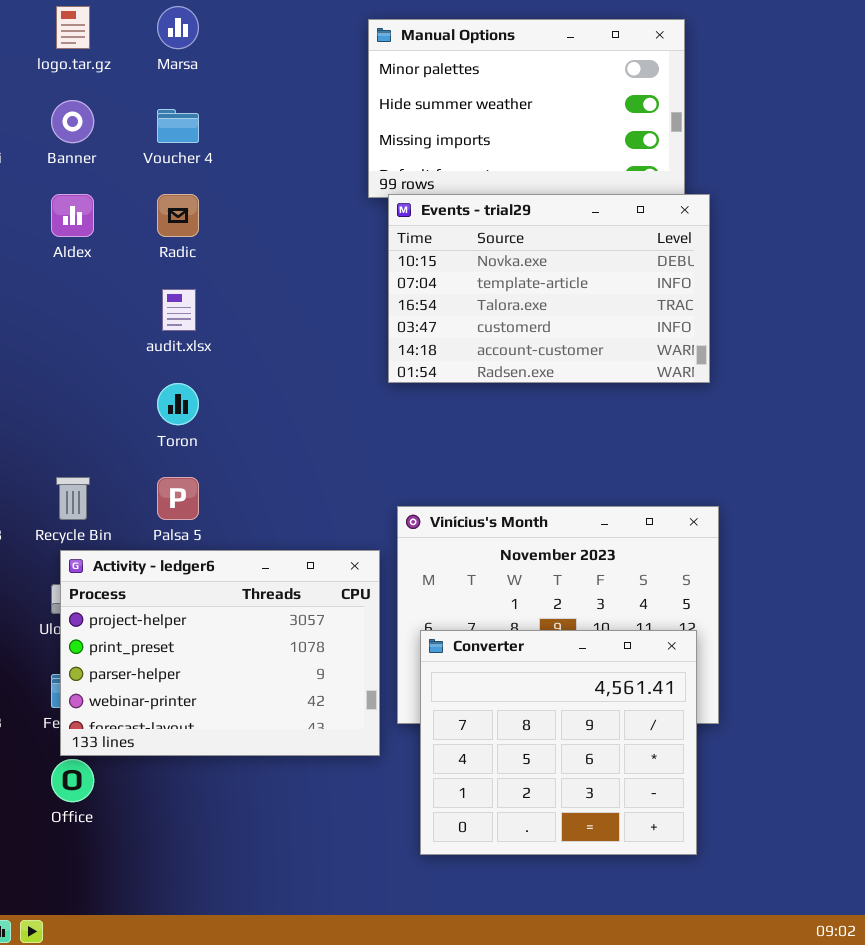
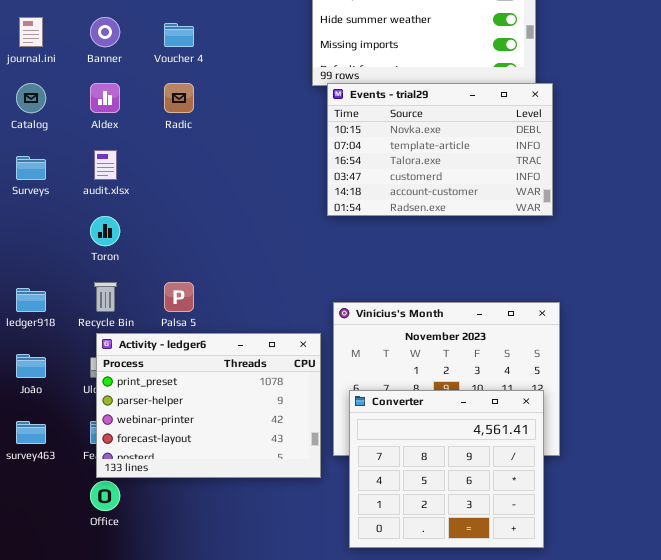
audit.xlsx: [162,289,196,331] -> [94,150,117,180], moved
Toron: [157,383,199,425] -> [90,216,120,246], moved
Activity - ledger6: [60,550,380,756] -> [96,333,321,478], scrolled down 1 row

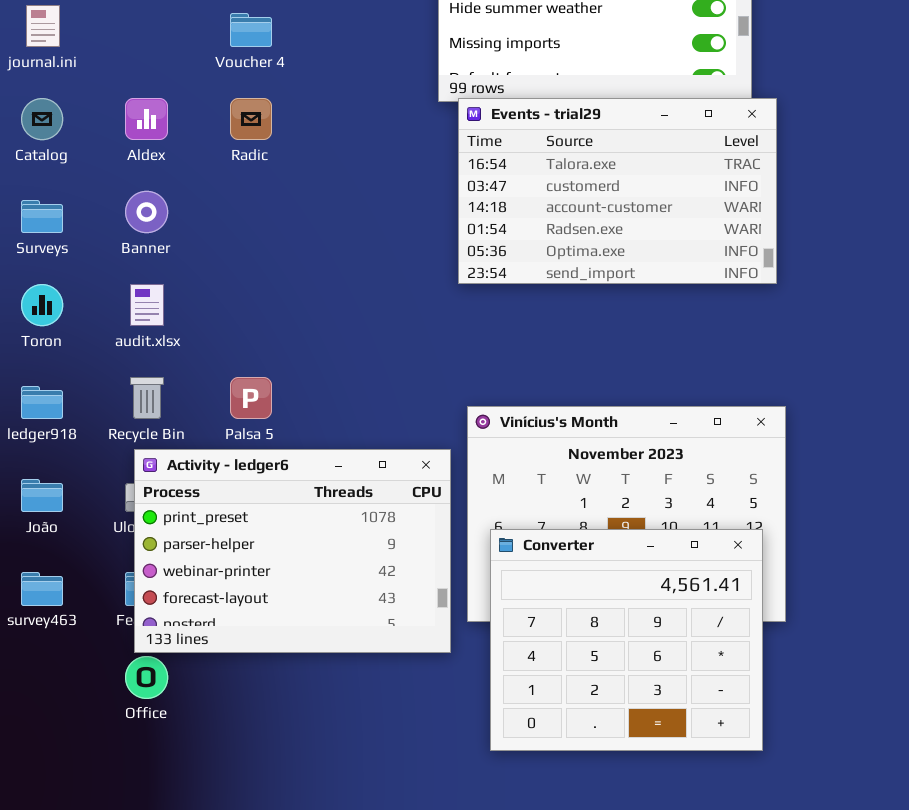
Banner: [90,17,120,47] -> [125,191,168,233], moved
Events - trial29: [327,83,553,216] -> [458,98,777,284], scrolled down 2 rows
audit.xlsx: [94,150,117,180] -> [130,284,164,326], moved
Toron: [90,216,120,246] -> [21,284,63,326], moved

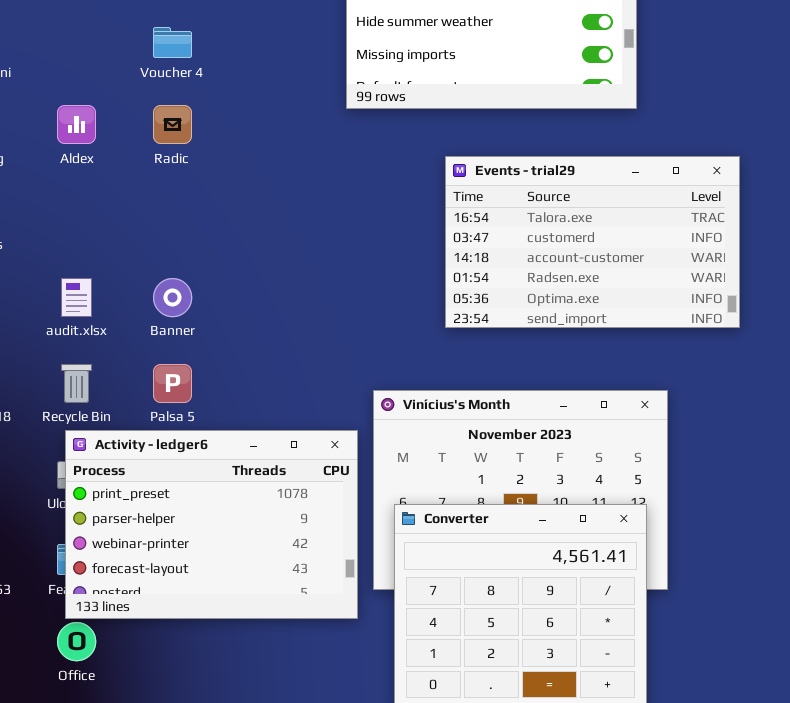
Events - trial29: [458,98,777,284] -> [445,156,740,328], moved
Banner: [125,191,168,233] -> [153,278,192,317], moved

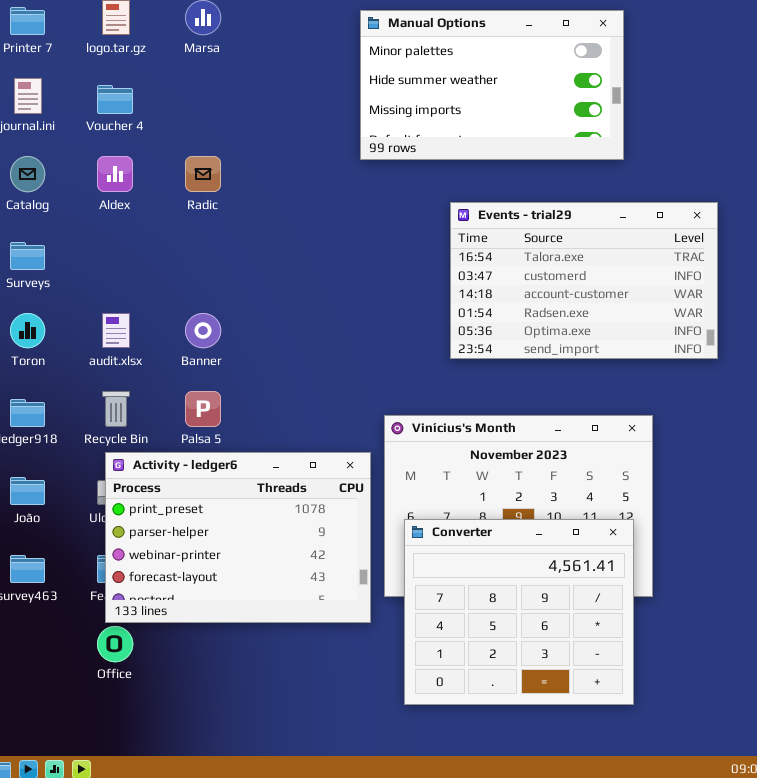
Voucher 4: [153,27,192,58] -> [97,85,133,114], moved

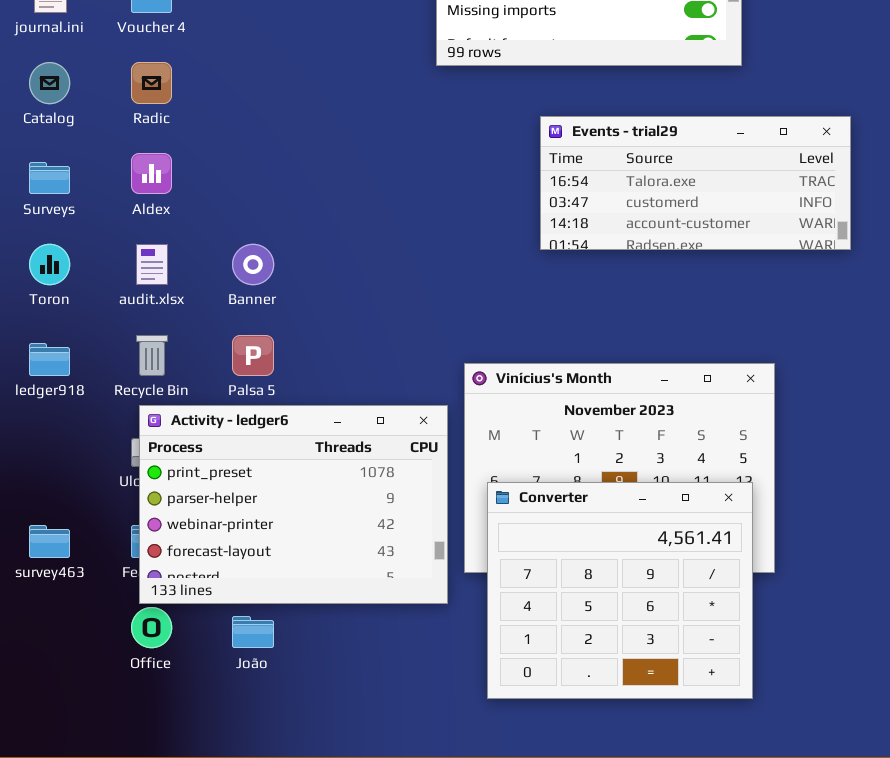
Aldex: [97,156,133,192] -> [131,153,172,194], moved
Radic: [185,156,221,192] -> [131,62,172,104], moved
Events - trial29: [450,202,718,359] -> [540,116,851,250], resized
João: [10,477,45,505] -> [232,616,274,648], moved

